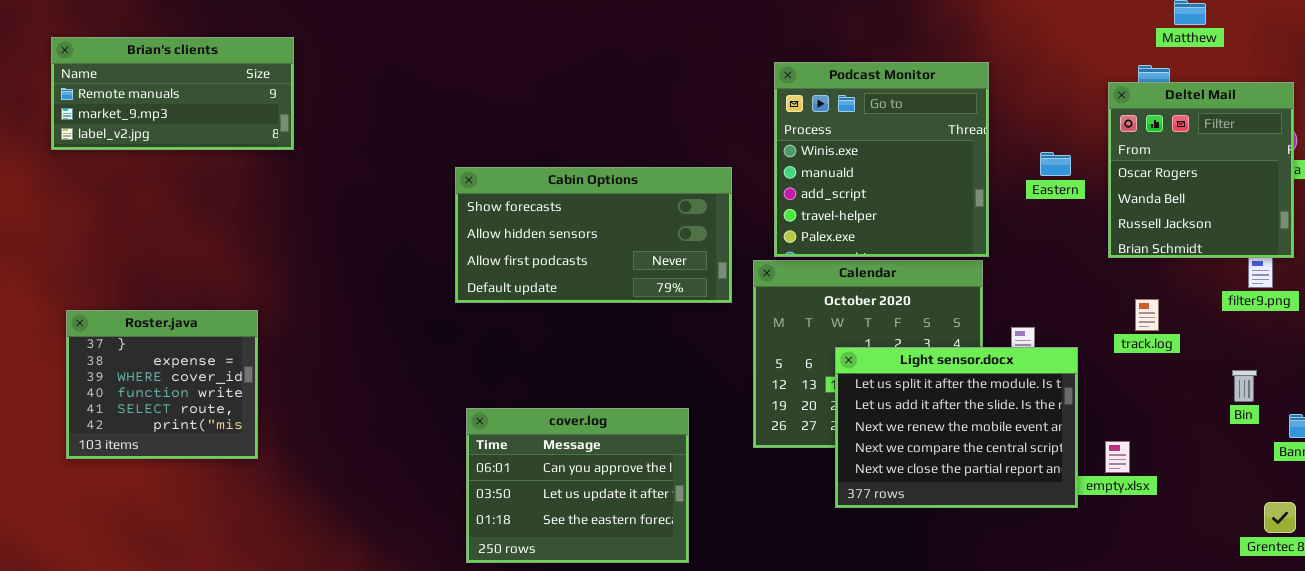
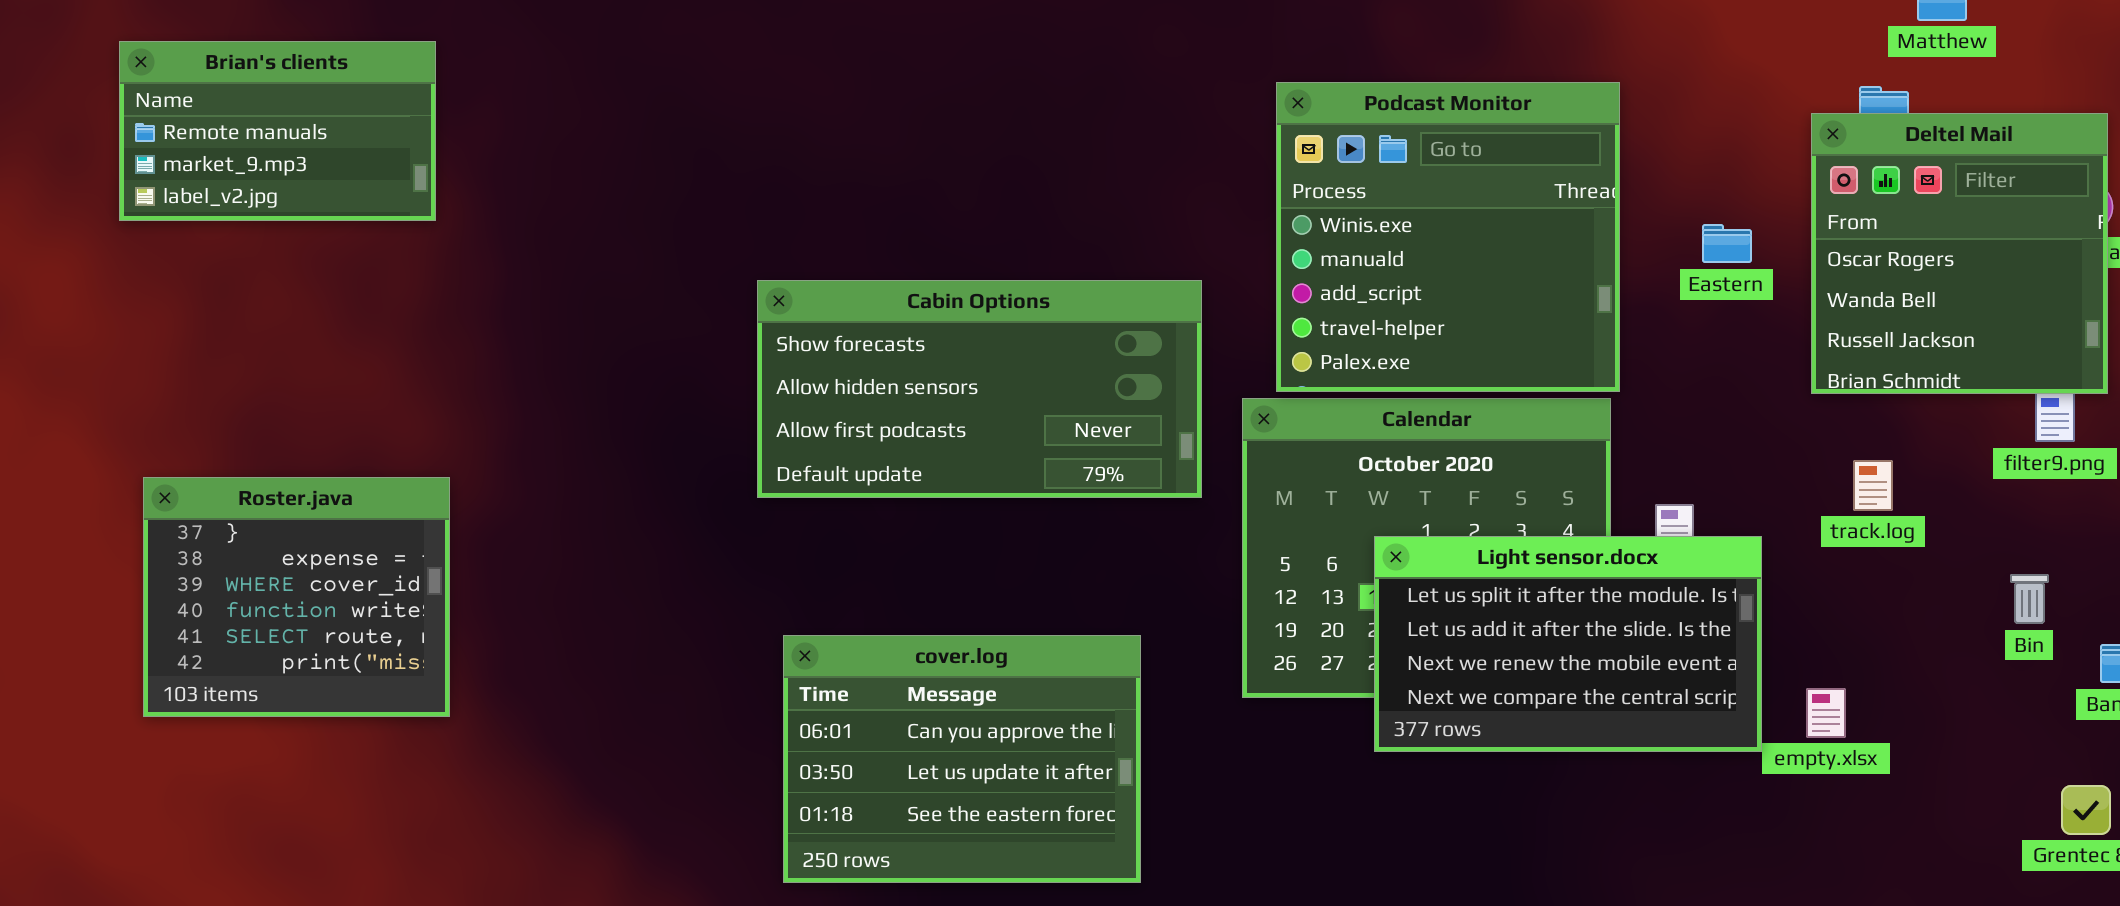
Brian's clients: [51,37,294,150] -> [119,41,436,221], resized
Cabin Options: [455,167,732,303] -> [757,280,1202,498], moved
Light sensor.docx: [835,347,1078,508] -> [1374,536,1762,752], resized

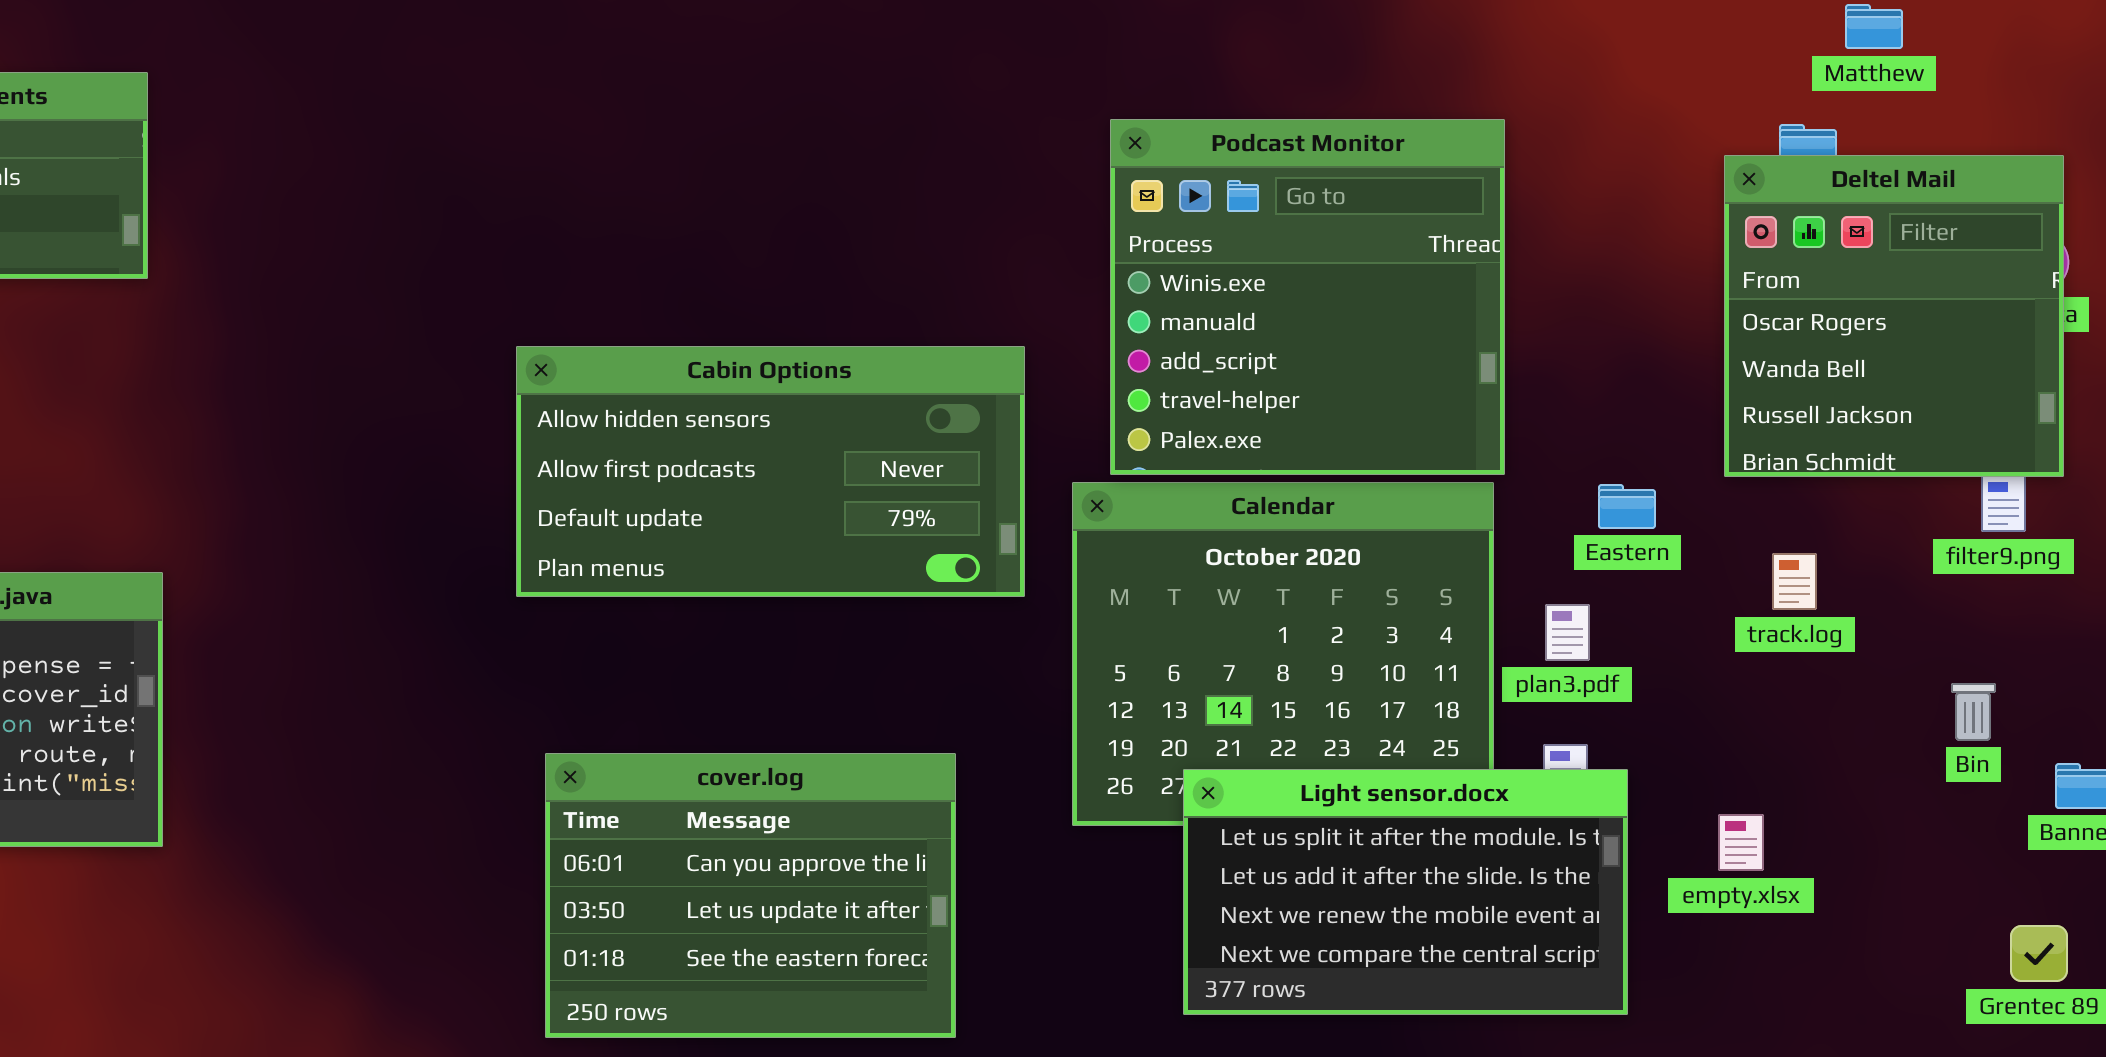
Eastern: [1702,224,1752,263] -> [1598,484,1656,529], moved
Cabin Options: [757,280,1202,498] -> [516,346,1025,597], scrolled down 1 row
Light sensor.docx: [1374,536,1762,752] -> [1183,769,1628,1015], moved

